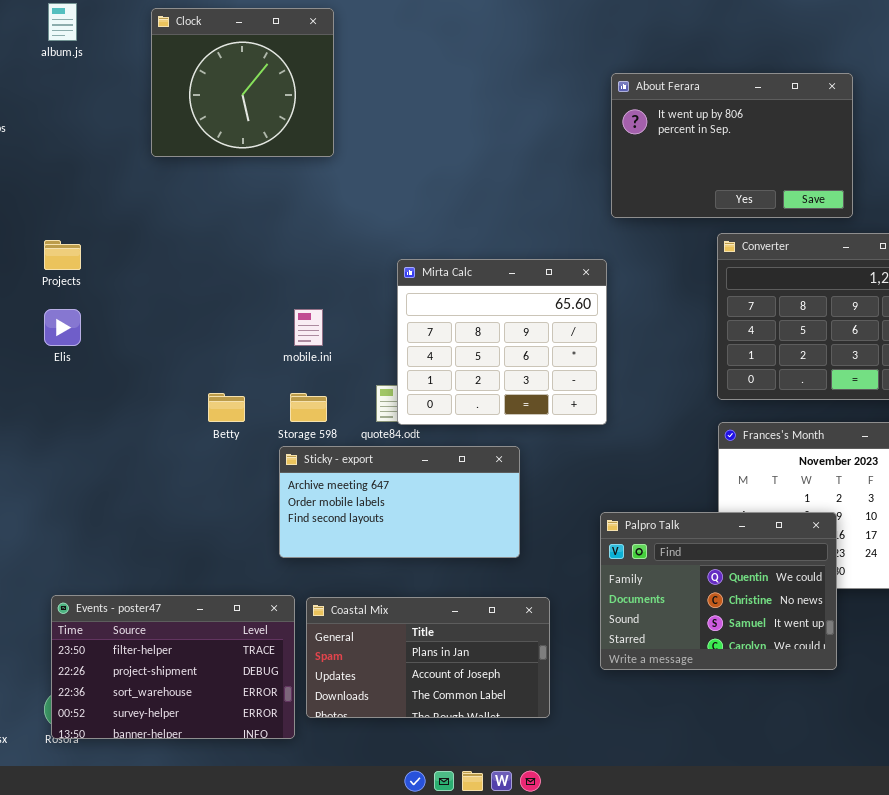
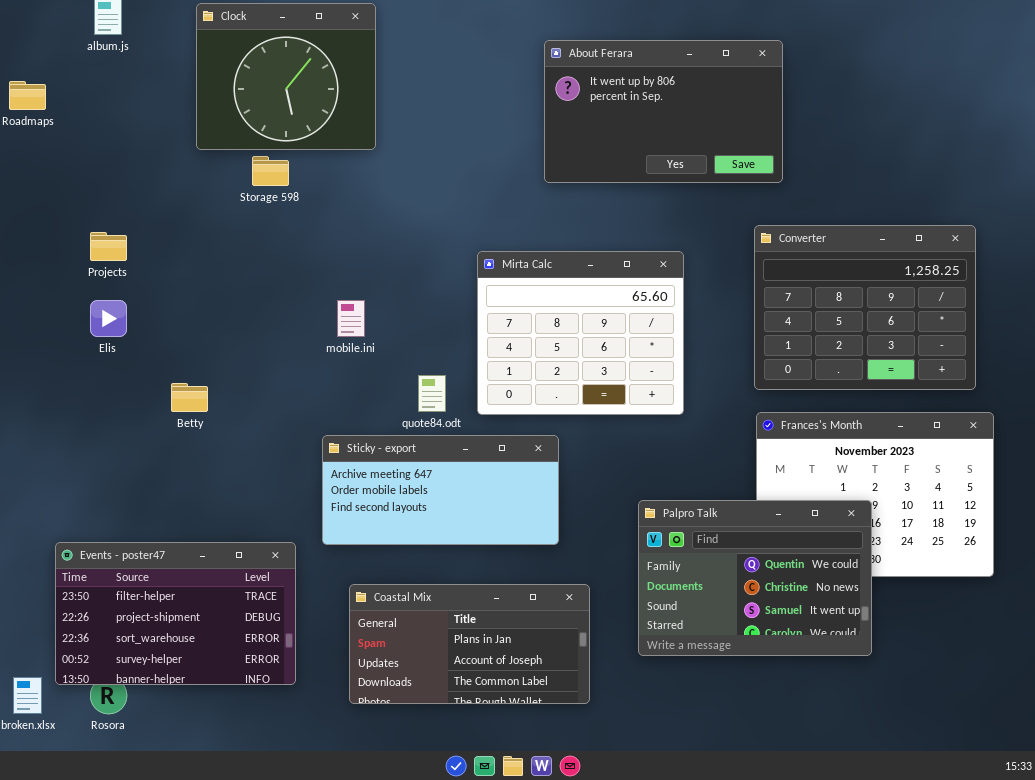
About Ferara: [611,73,853,218] -> [544,40,783,183], moved
Mirta Calc: [397,259,607,425] -> [477,251,684,415], moved
Betty: [208,393,245,422] -> [171,383,208,412], moved
Storage 598: [290,393,327,422] -> [252,156,289,186], moved
Events - poster47: [51,595,295,739] -> [55,542,296,685], moved

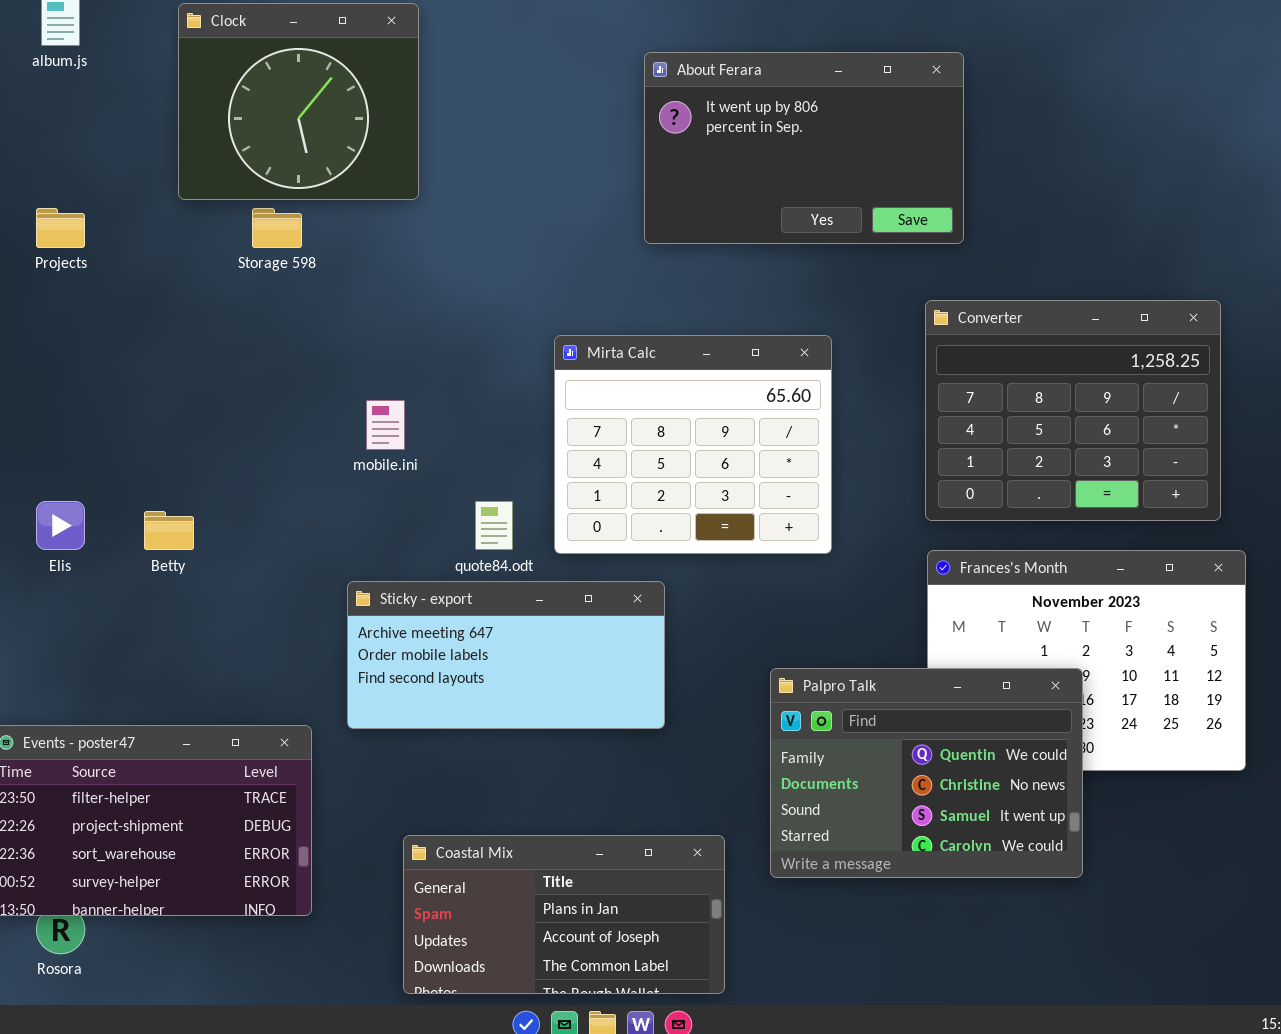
Projects: [90,232,127,261] -> [36,208,85,248], moved
Elis: [90,300,127,337] -> [36,501,85,550], moved
Coastal Mix: [349,584,590,704] -> [403,835,725,994], moved

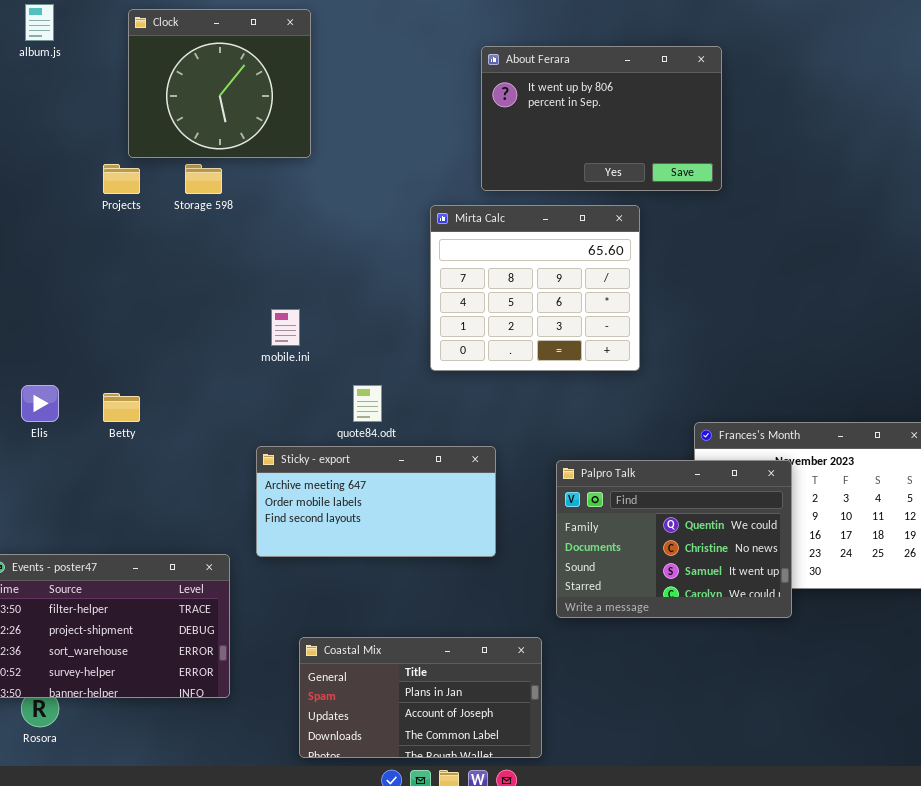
Projects: [36,208,85,248] -> [103,164,140,194], moved
Converter: [925,300,1221,521] -> none, closed
Mirta Calc: [554,335,832,554] -> [430,205,640,371], moved
Palpro Talk: [770,668,1083,878] -> [556,460,792,618], moved

